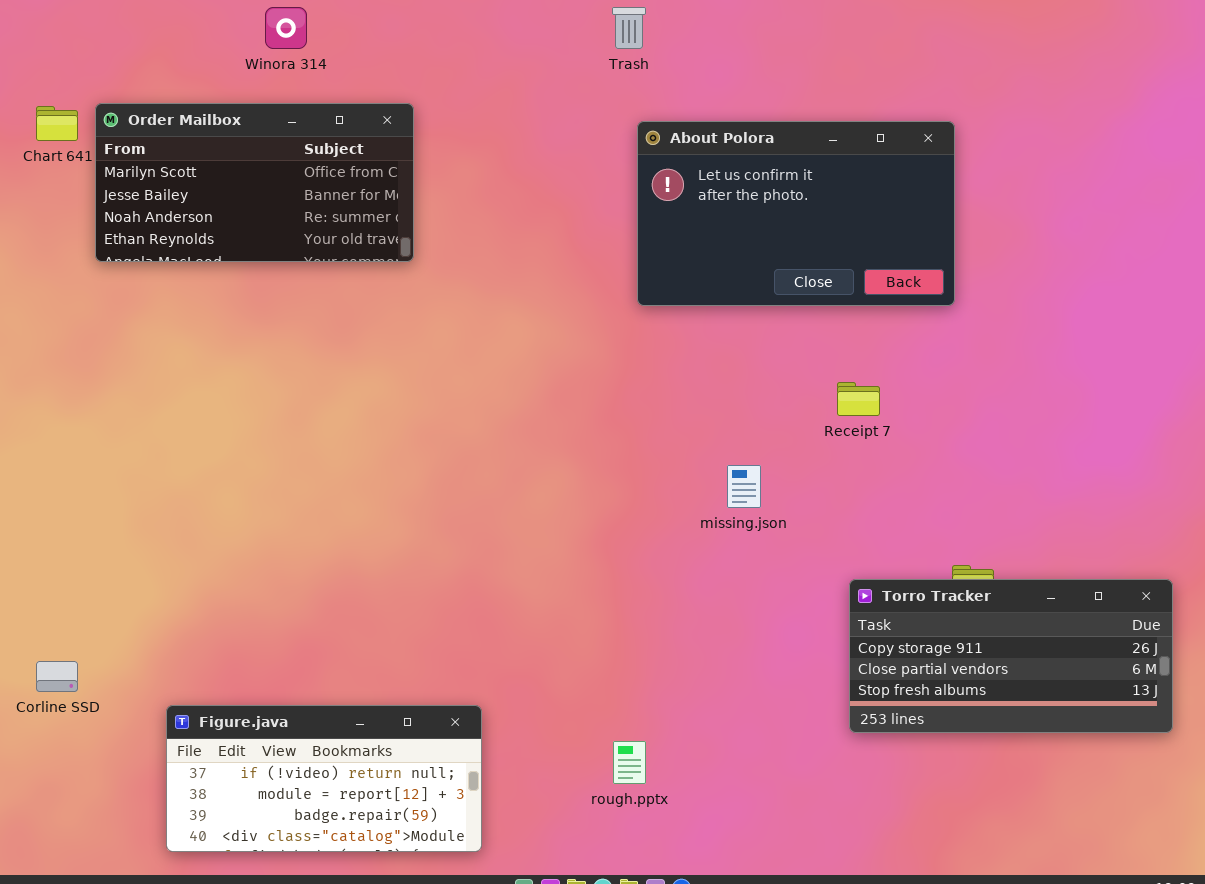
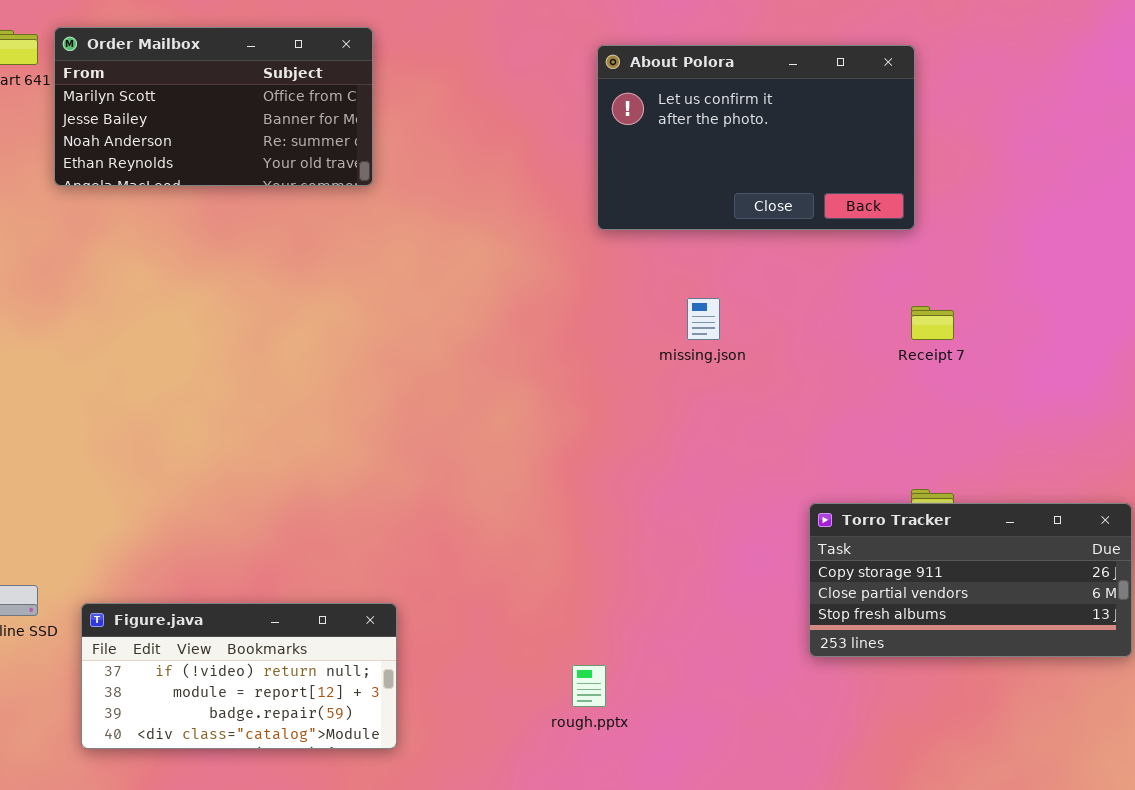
Receipt 7: [837,382,880,416] -> [911,306,954,340], moved
missing.json: [727,465,761,508] -> [687,298,720,340], moved
Figure.java: [166,705,482,852] -> [81,603,397,749], moved

